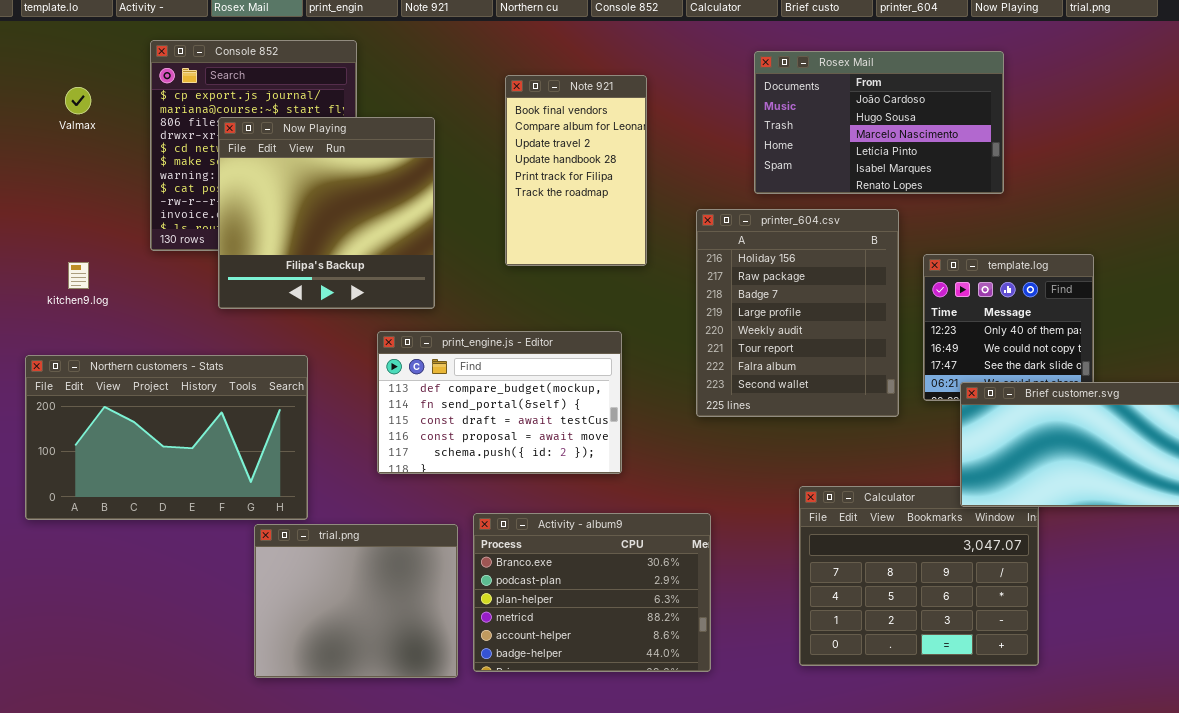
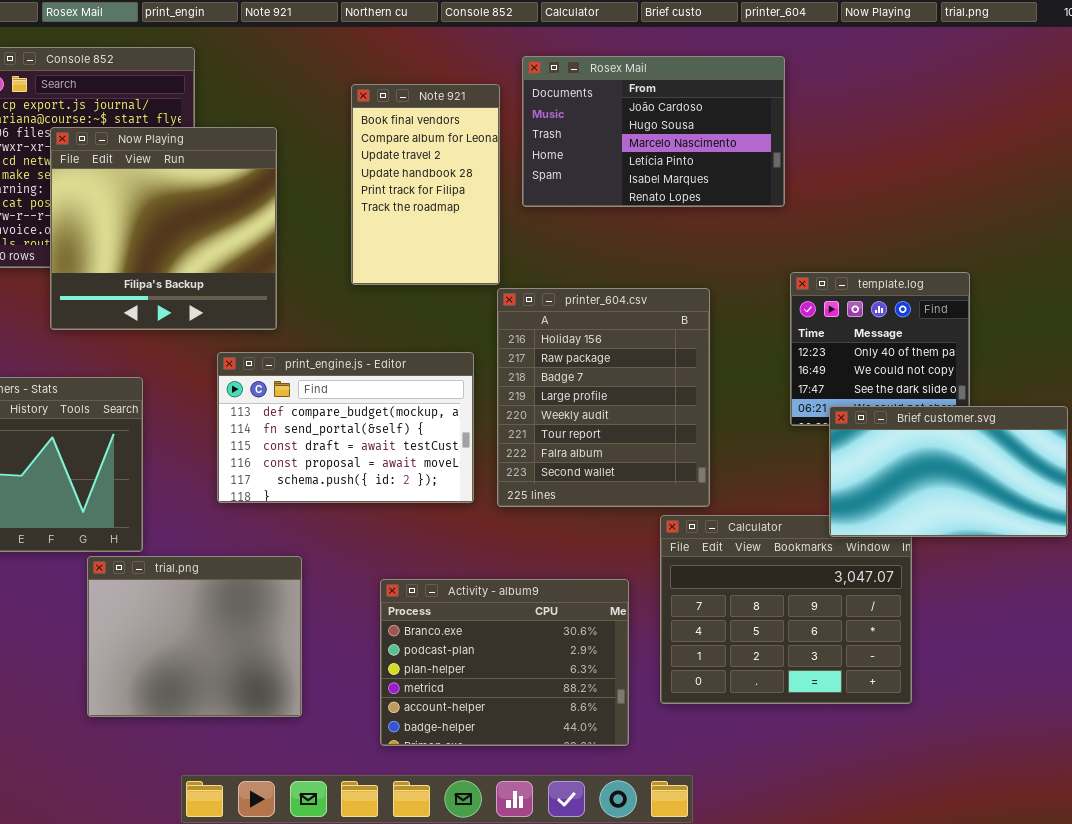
Rosex Mail: [754,51,1004,194] -> [522,56,785,207], moved
printer_604.csv: [696,209,899,417] -> [497,288,710,507], moved
Activity - album9: [473,513,711,672] -> [380,579,629,746], moved

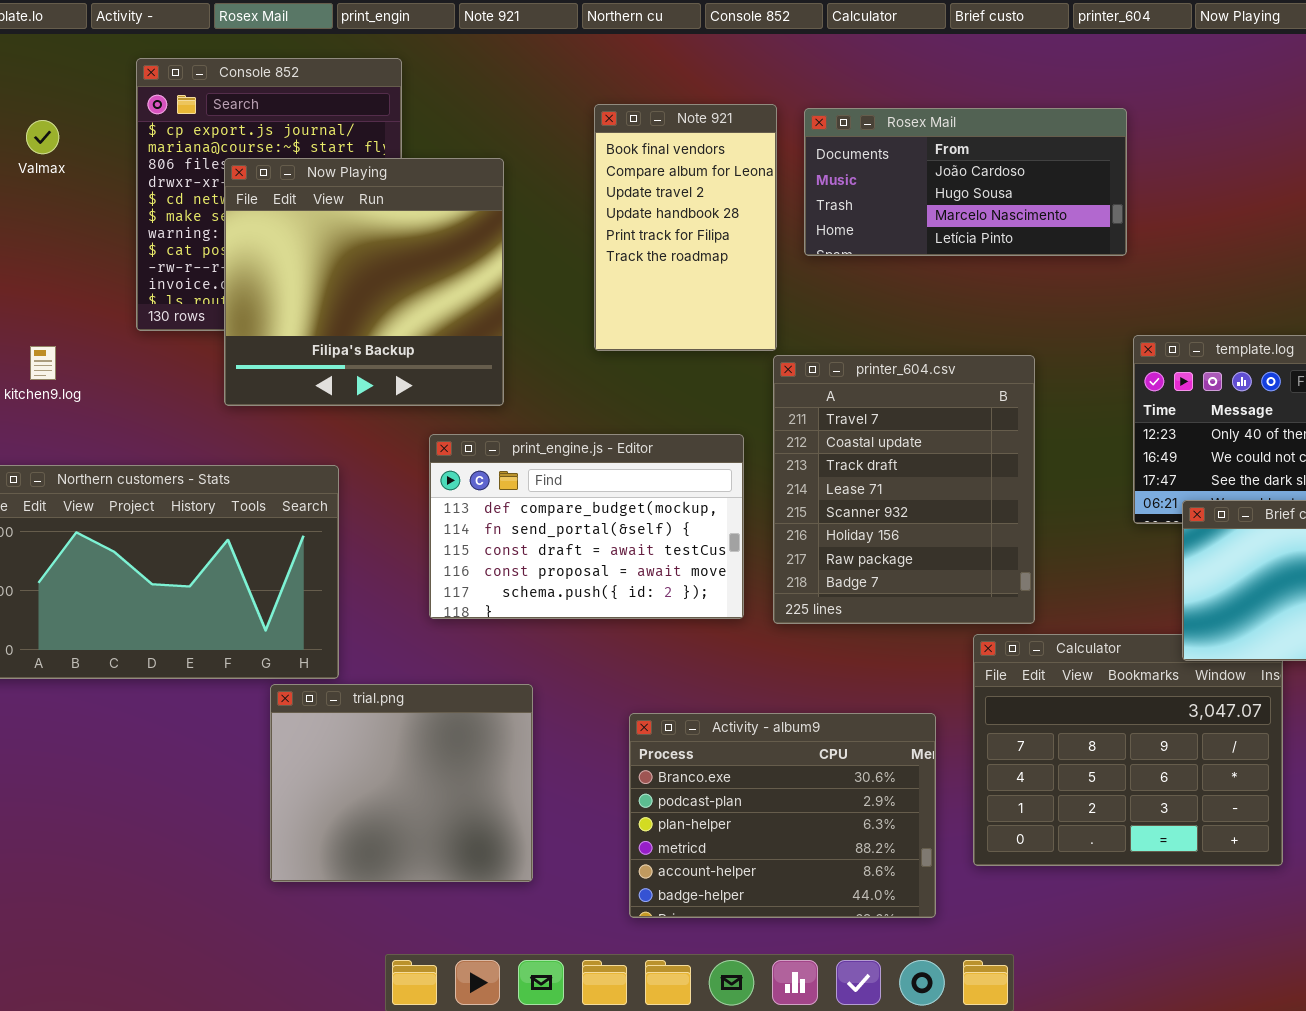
Rosex Mail: [522,56,785,207] -> [804,108,1127,256], resized
printer_604.csv: [497,288,710,507] -> [773,355,1035,624], scrolled up 5 rows

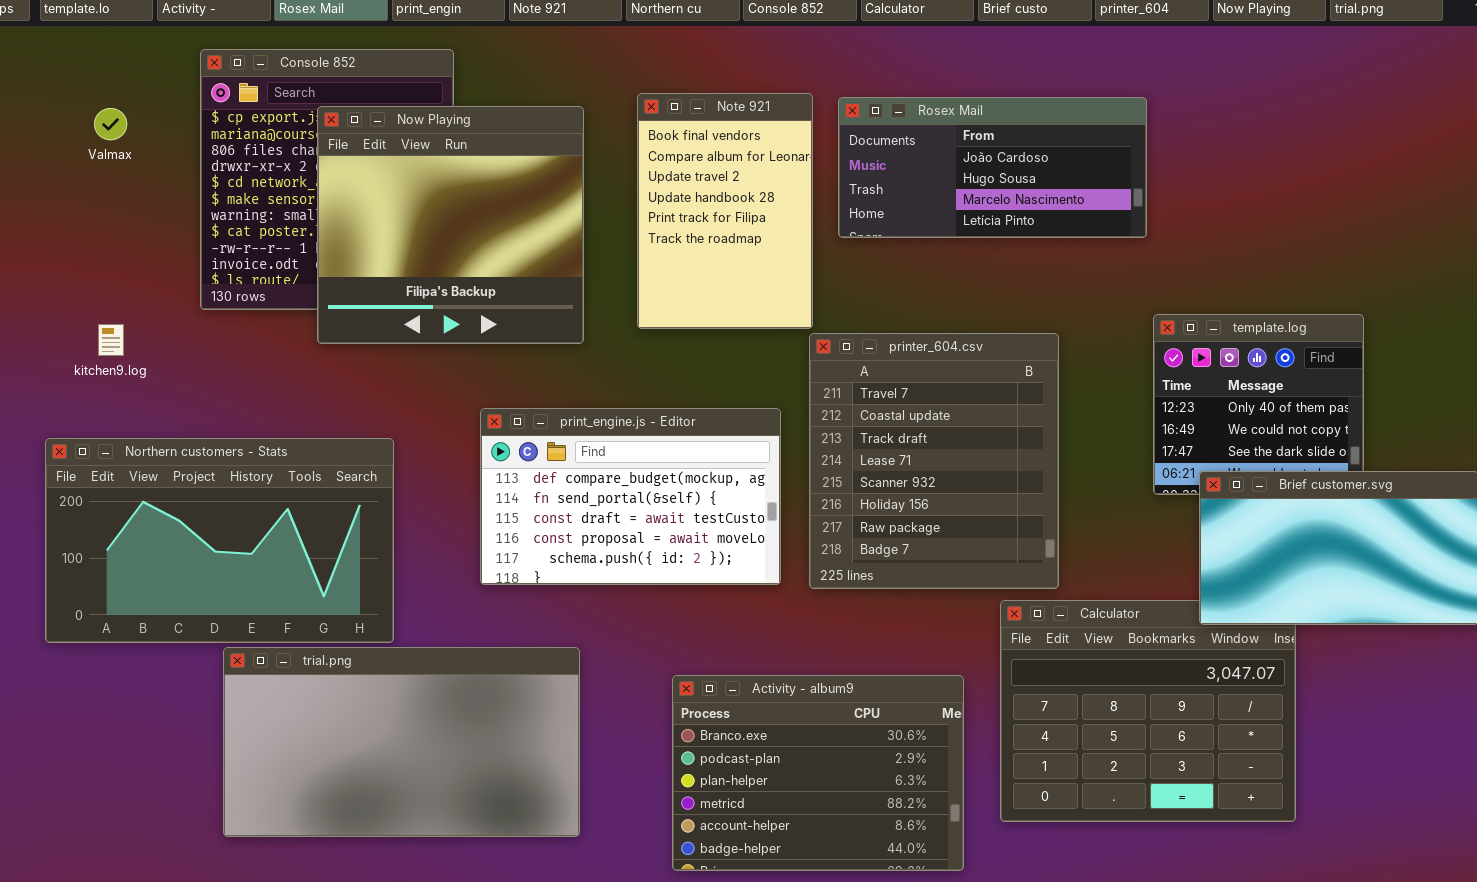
Now Playing: [224,158,504,406] -> [317,106,584,344], moved
trial.png: [270,684,533,882] -> [223,647,580,837], resized

